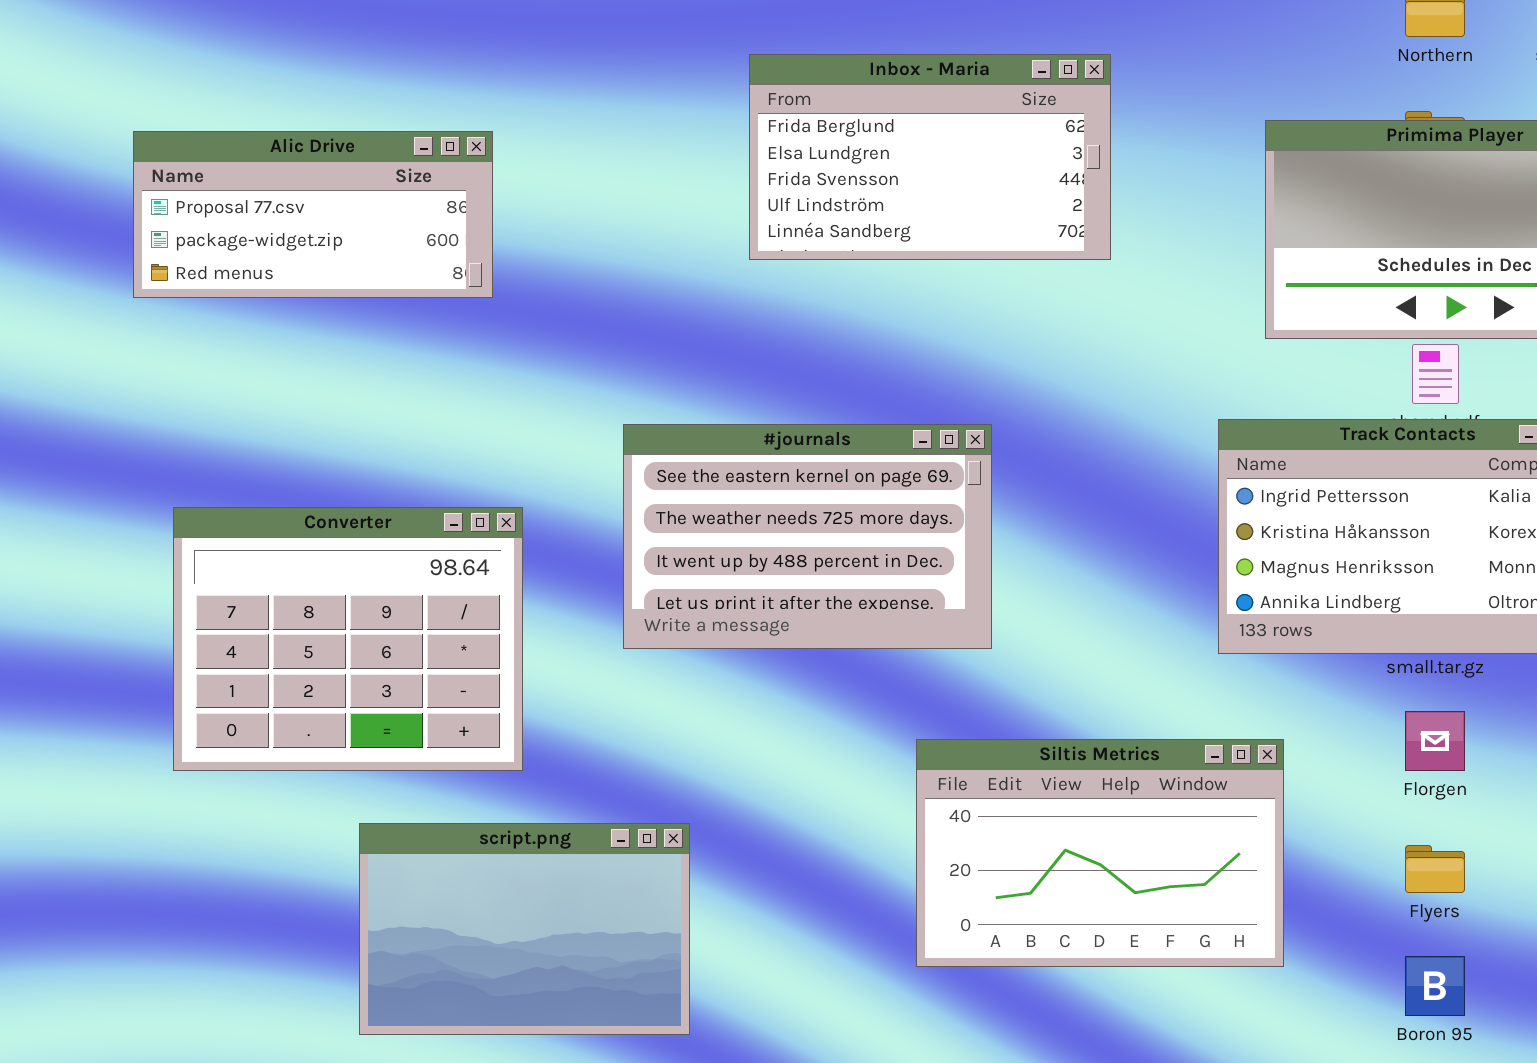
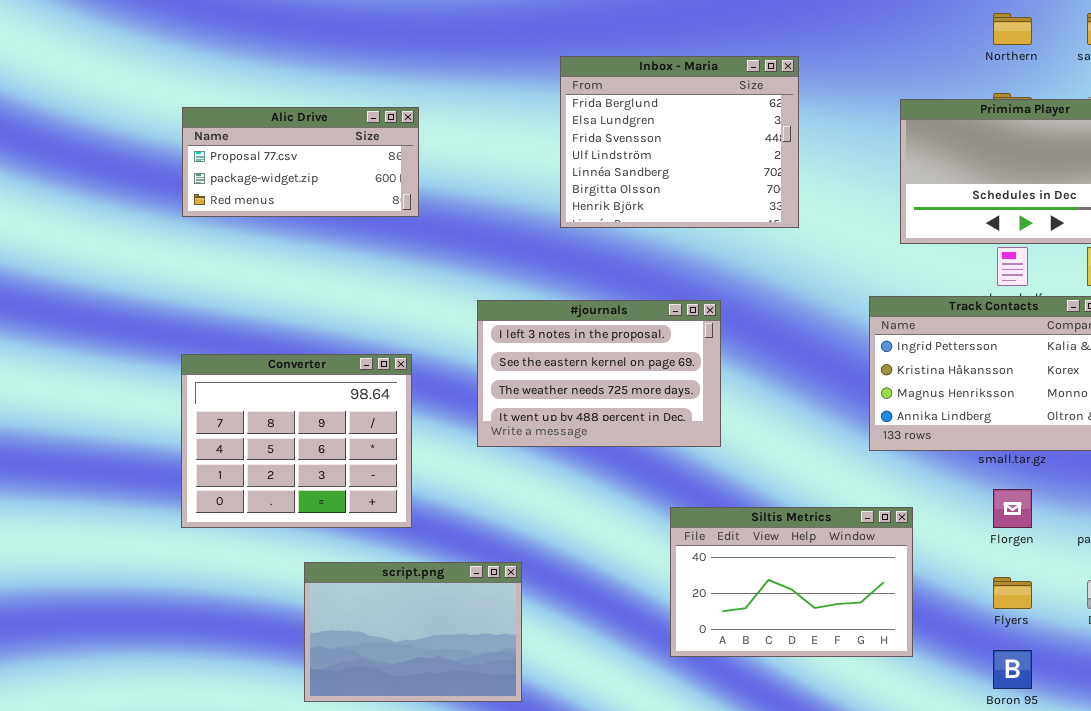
Inbox - Maria: [749,54,1111,260] -> [560,56,799,228], resized
Alic Drive: [133,131,493,298] -> [182,107,419,217], moved
#journals: [623,424,992,649] -> [477,300,721,447], scrolled up 1 row

